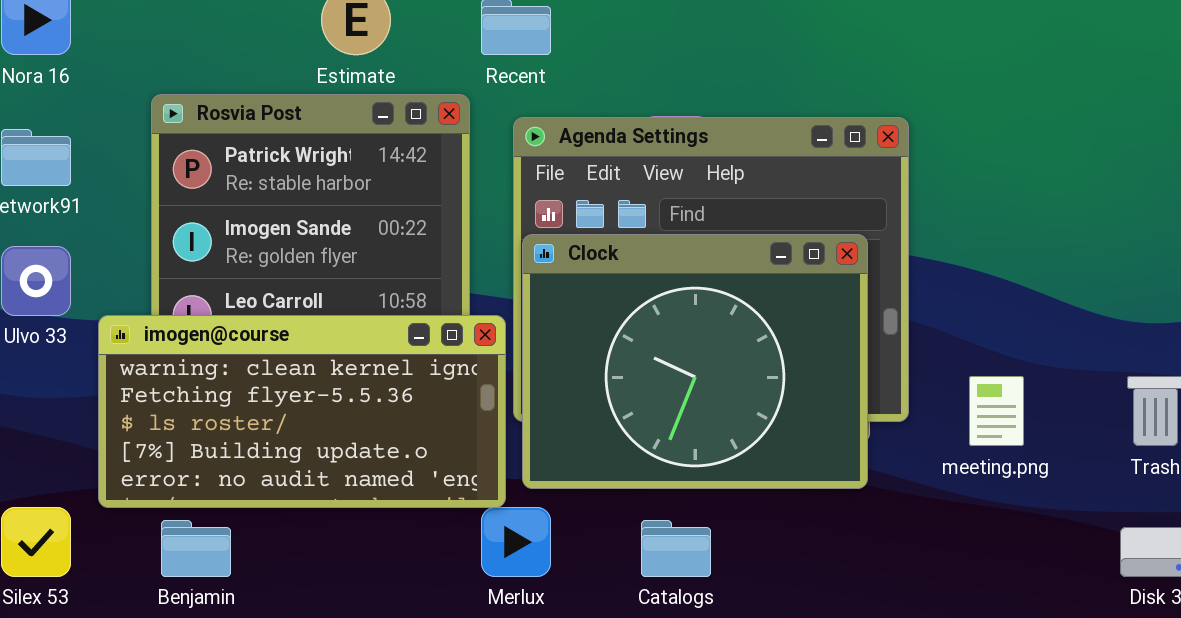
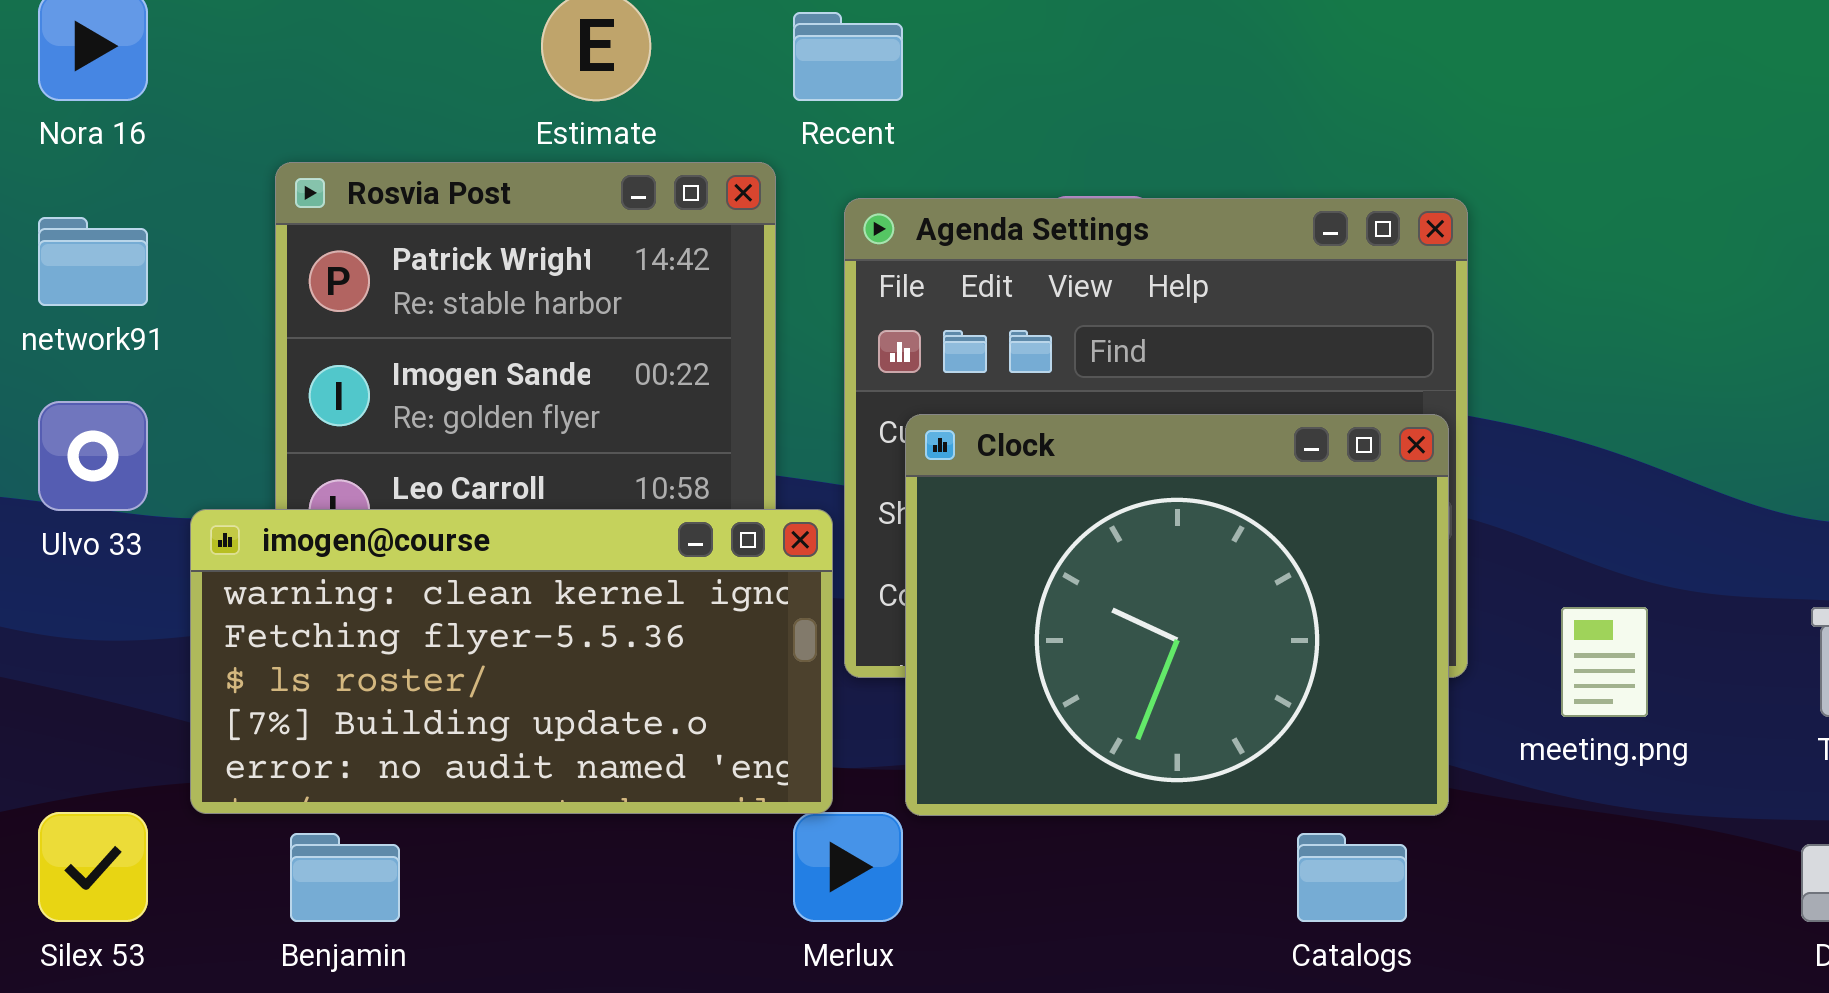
Clock: [522,234,868,489] -> [905,414,1449,816], moved
Catalogs: [641,520,711,577] -> [1297,833,1407,922], moved

